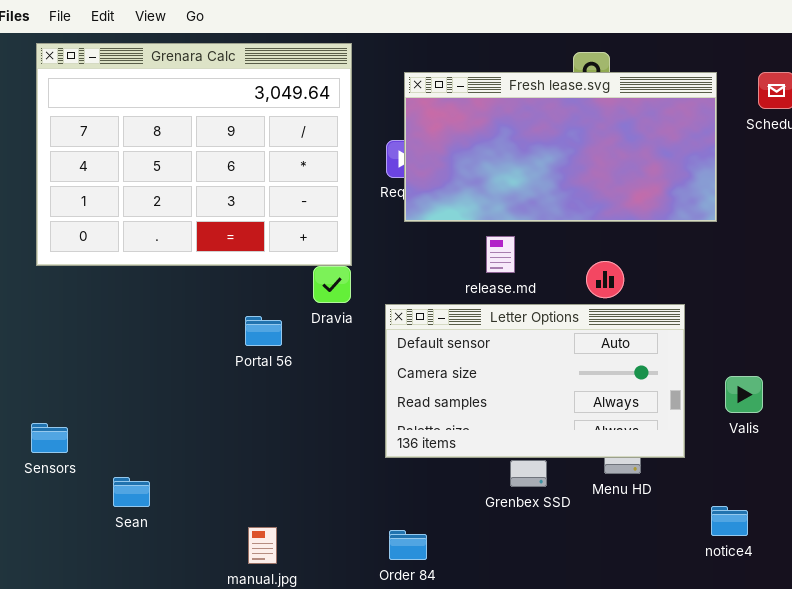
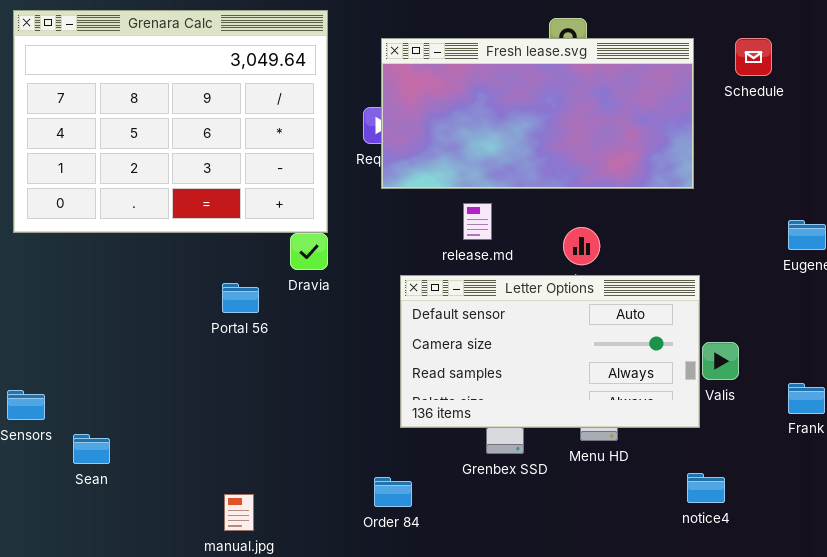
Letter Options: [385,304,685,458] -> [400,275,700,428], moved
Sean: [113,477,150,507] -> [73,434,110,464], moved
Order 84: [389,530,427,560] -> [374,477,412,507], moved

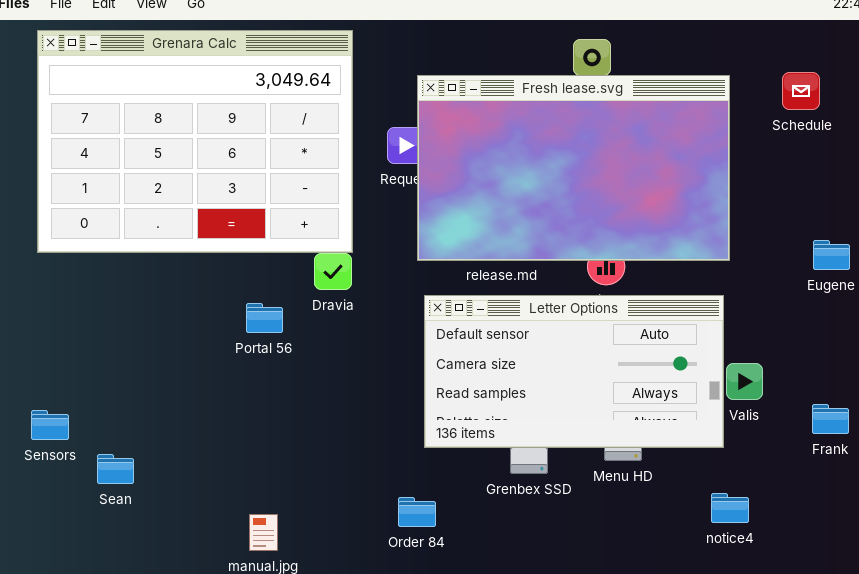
Fresh lease.svg: [381,38,694,189] -> [417,75,730,261], moved, resized
Schedule: [735,38,772,76] -> [782,72,820,110], moved

